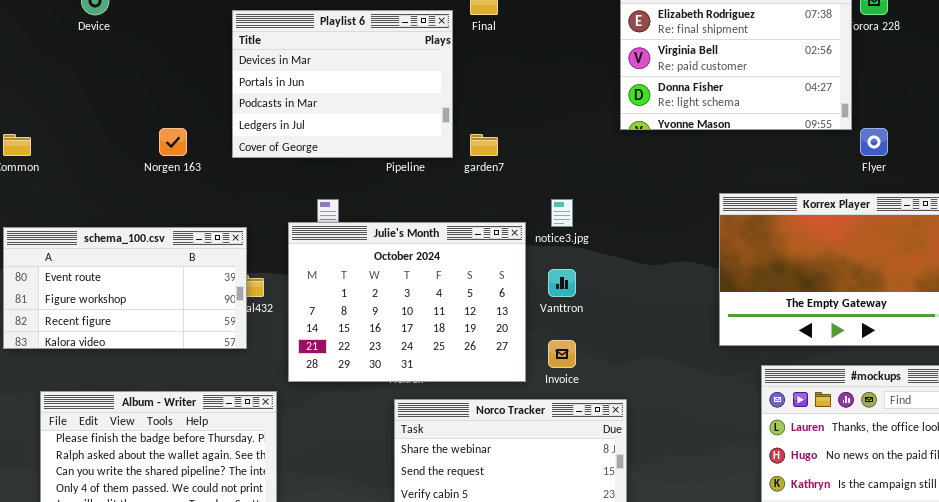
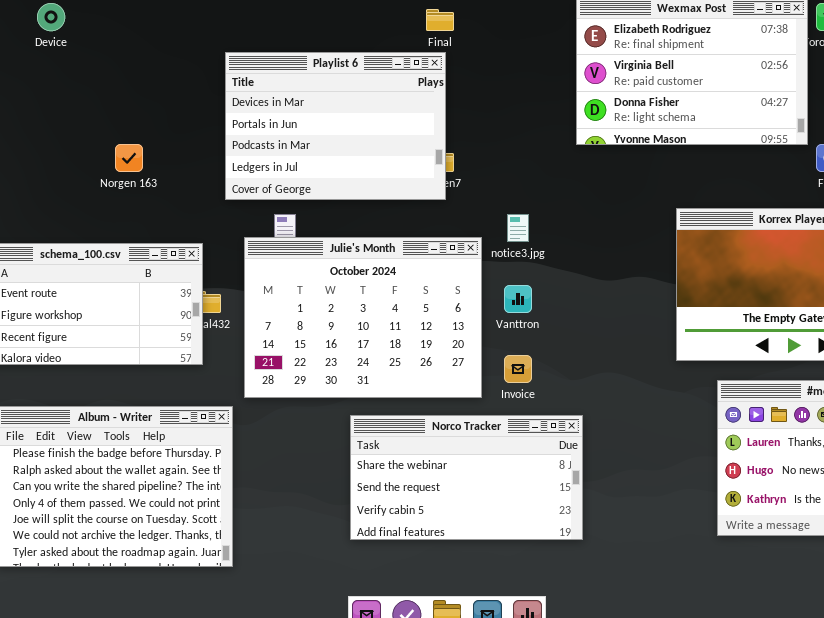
Playlist 6: [232,10,453,158] -> [225,52,446,200], moved

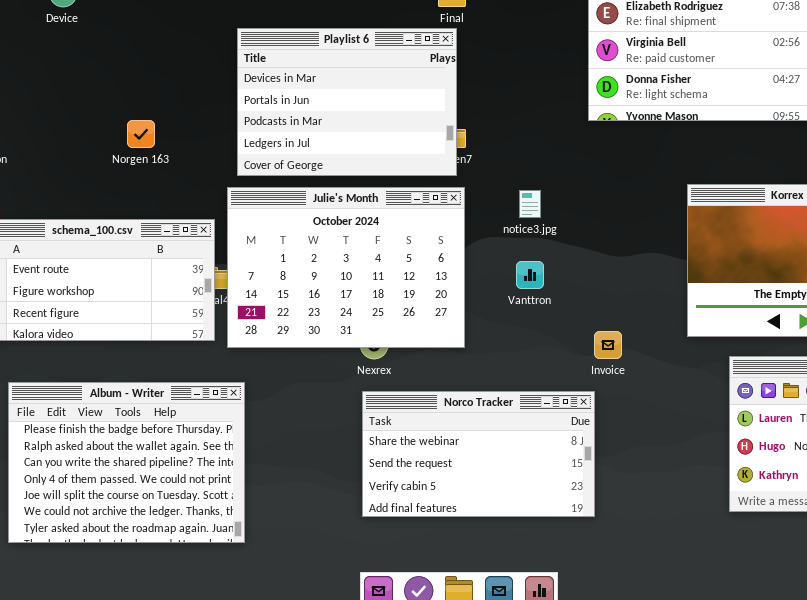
Julie's Month: [244,237,482,398] -> [227,187,465,348], moved
Invoice: [504,355,532,383] -> [594,331,622,359], moved

